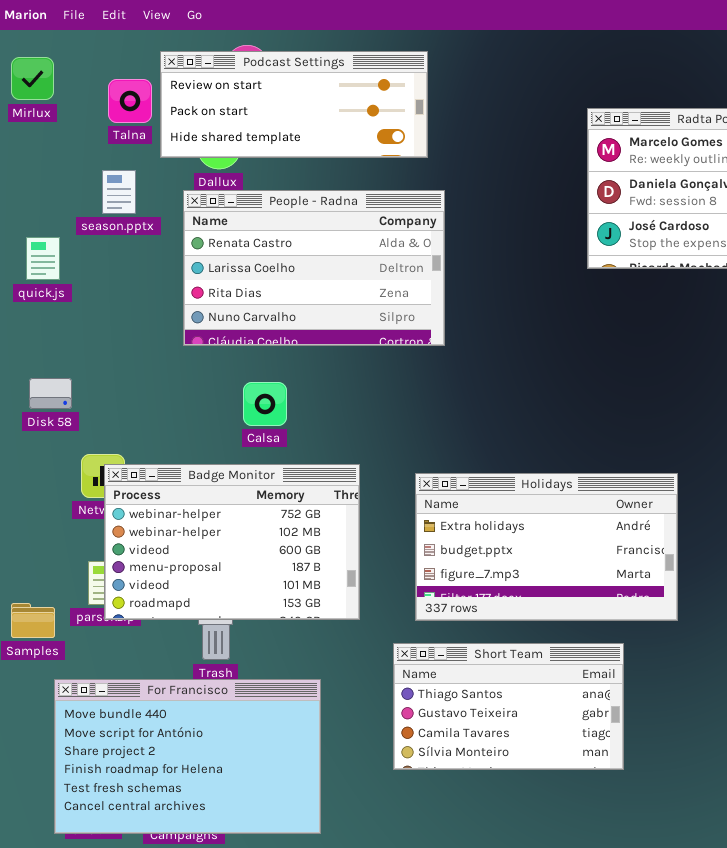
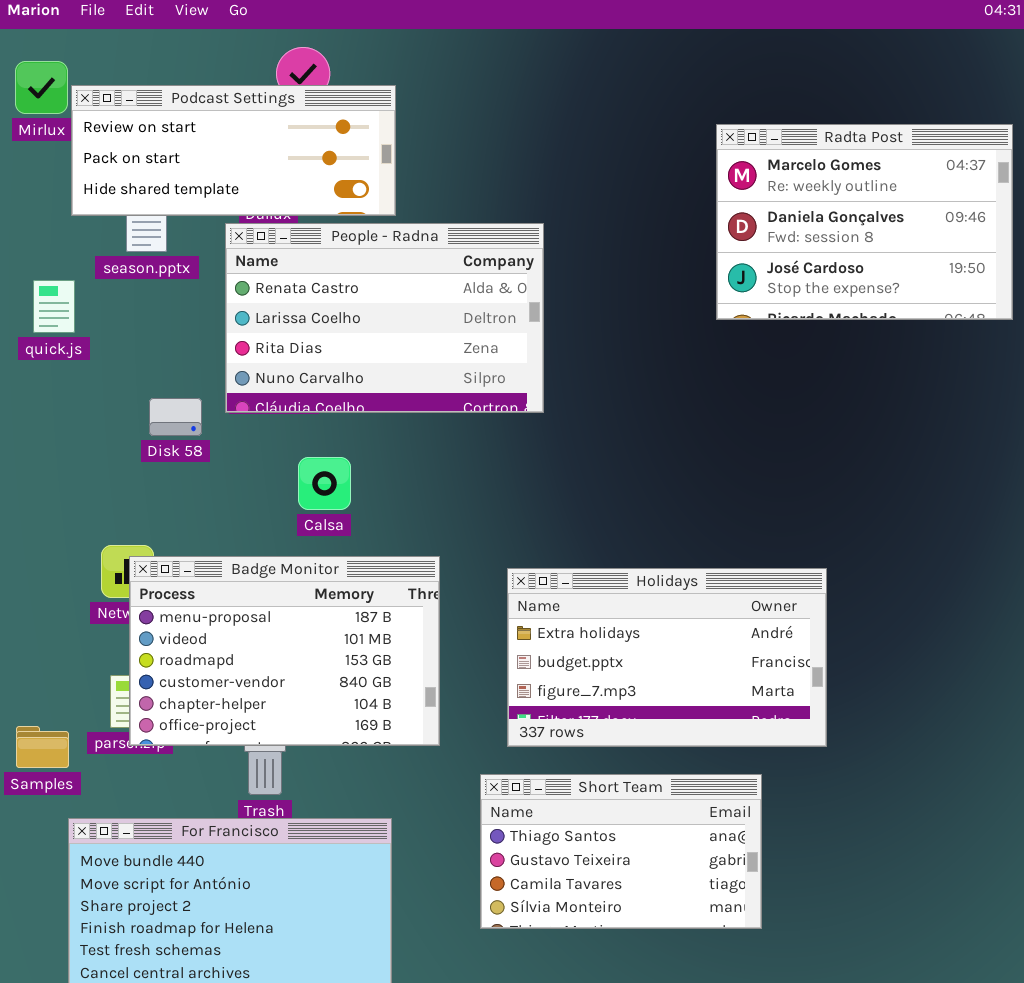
Podcast Settings: [160,51,428,158] -> [71,85,396,216], moved
Disk 58: [29,378,72,409] -> [149,398,202,436], moved
Badge Monitor: [104,464,360,620] -> [129,556,440,746], scrolled down 3 rows

